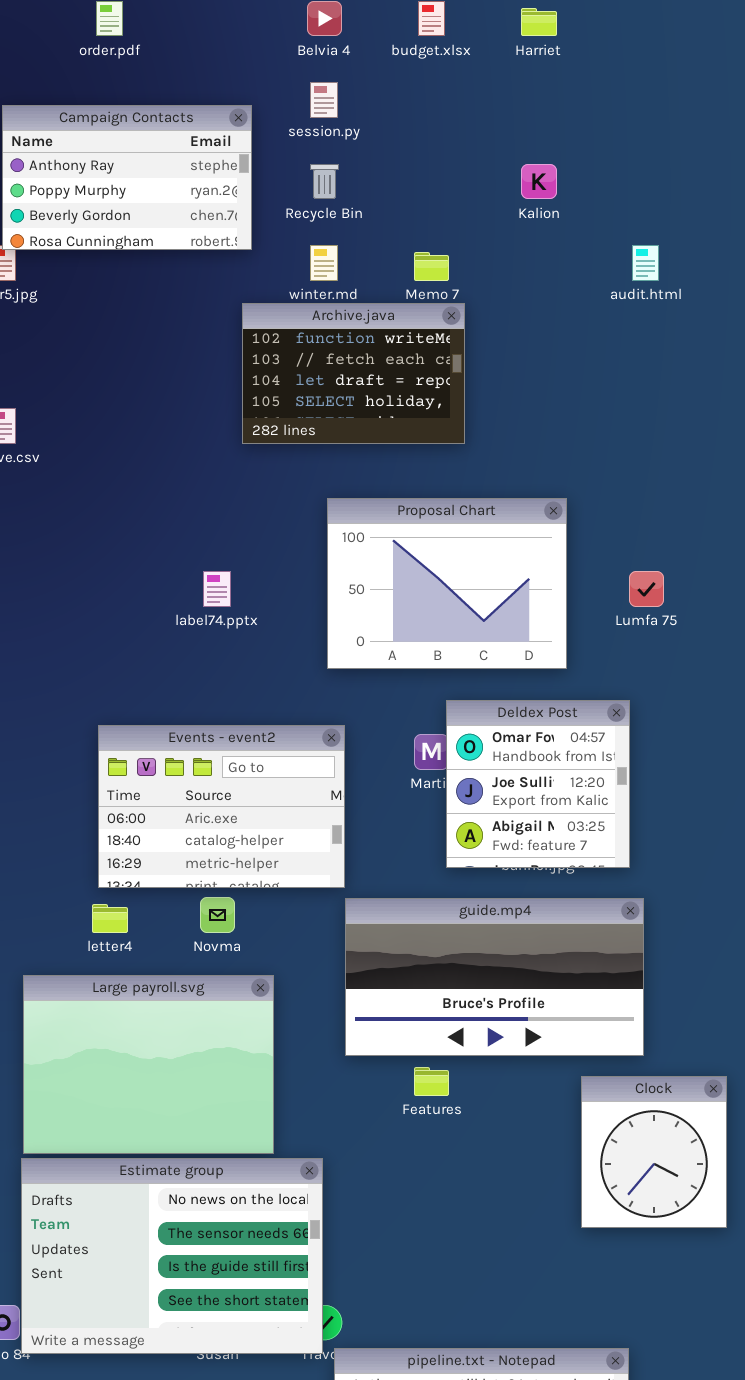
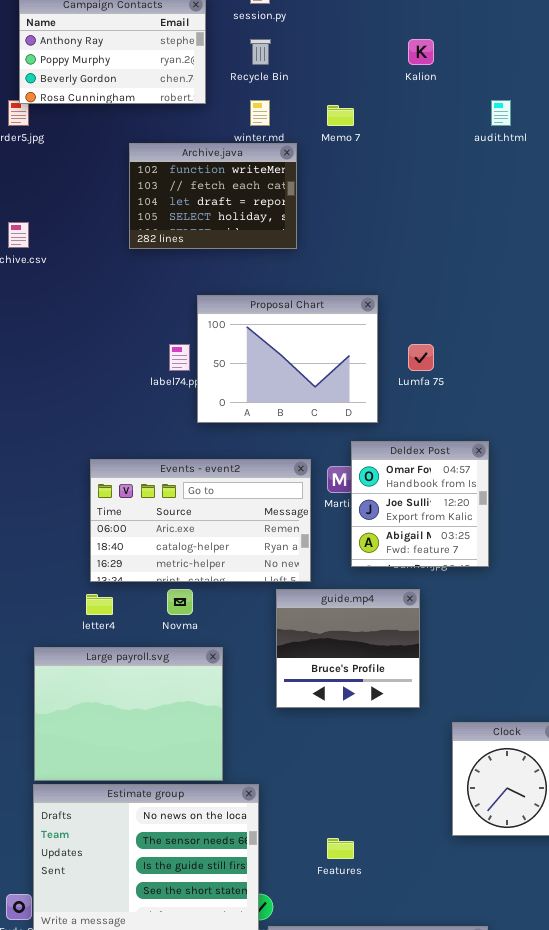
Archive.java: [242,303,465,444] -> [129,143,297,249], moved
Proposal Chart: [327,498,567,669] -> [197,295,378,423], moved
Lumfa 75: [629,571,664,607] -> [408,344,434,371], moved
Events - event2: [98,725,345,888] -> [90,459,311,582], resized
guide.mp4: [345,898,644,1056] -> [276,589,420,708], resized
Features: [414,1067,449,1096] -> [327,838,354,859], moved

